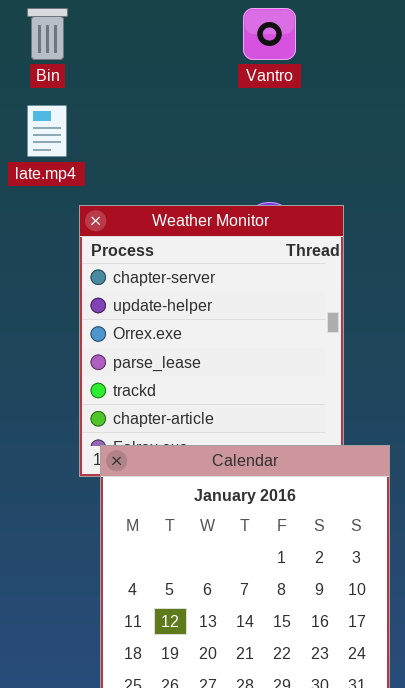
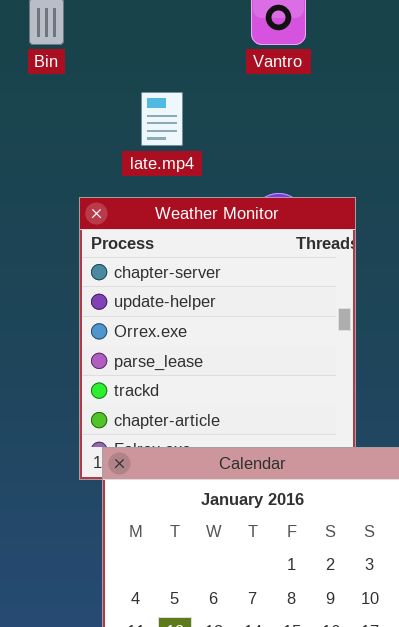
late.mp4: [27,105,67,157] -> [141,92,183,146], moved

